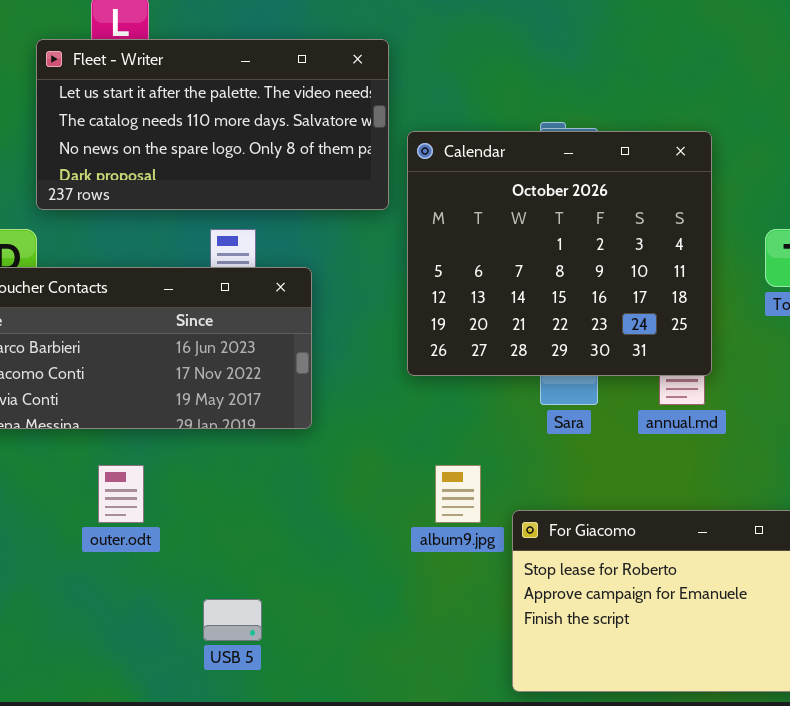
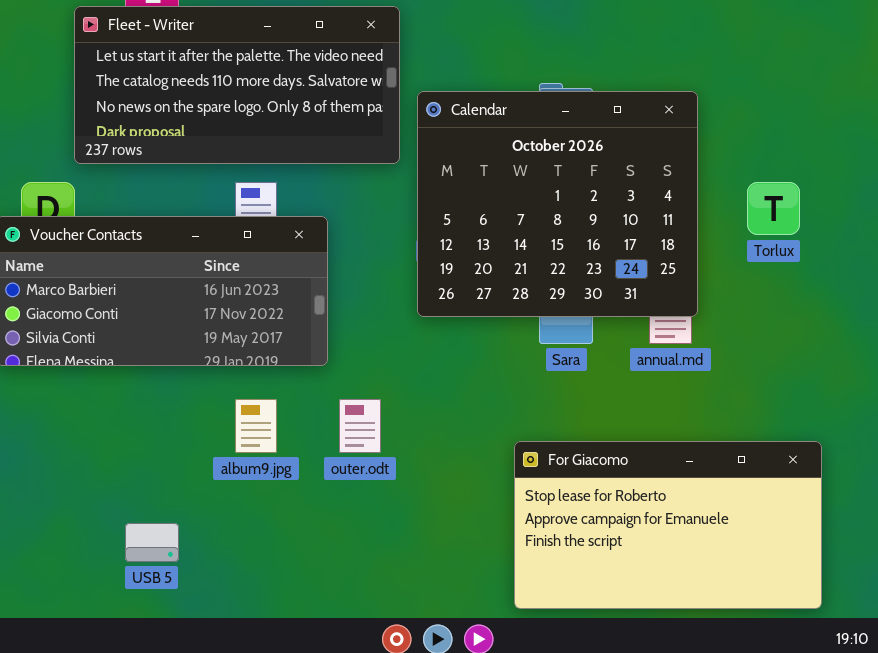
outer.odt: [98,465,144,523] -> [339,399,381,453], moved
album9.jpg: [435,465,481,523] -> [235,399,277,453], moved
USB 5: [203,599,262,641] -> [125,523,179,562], moved

